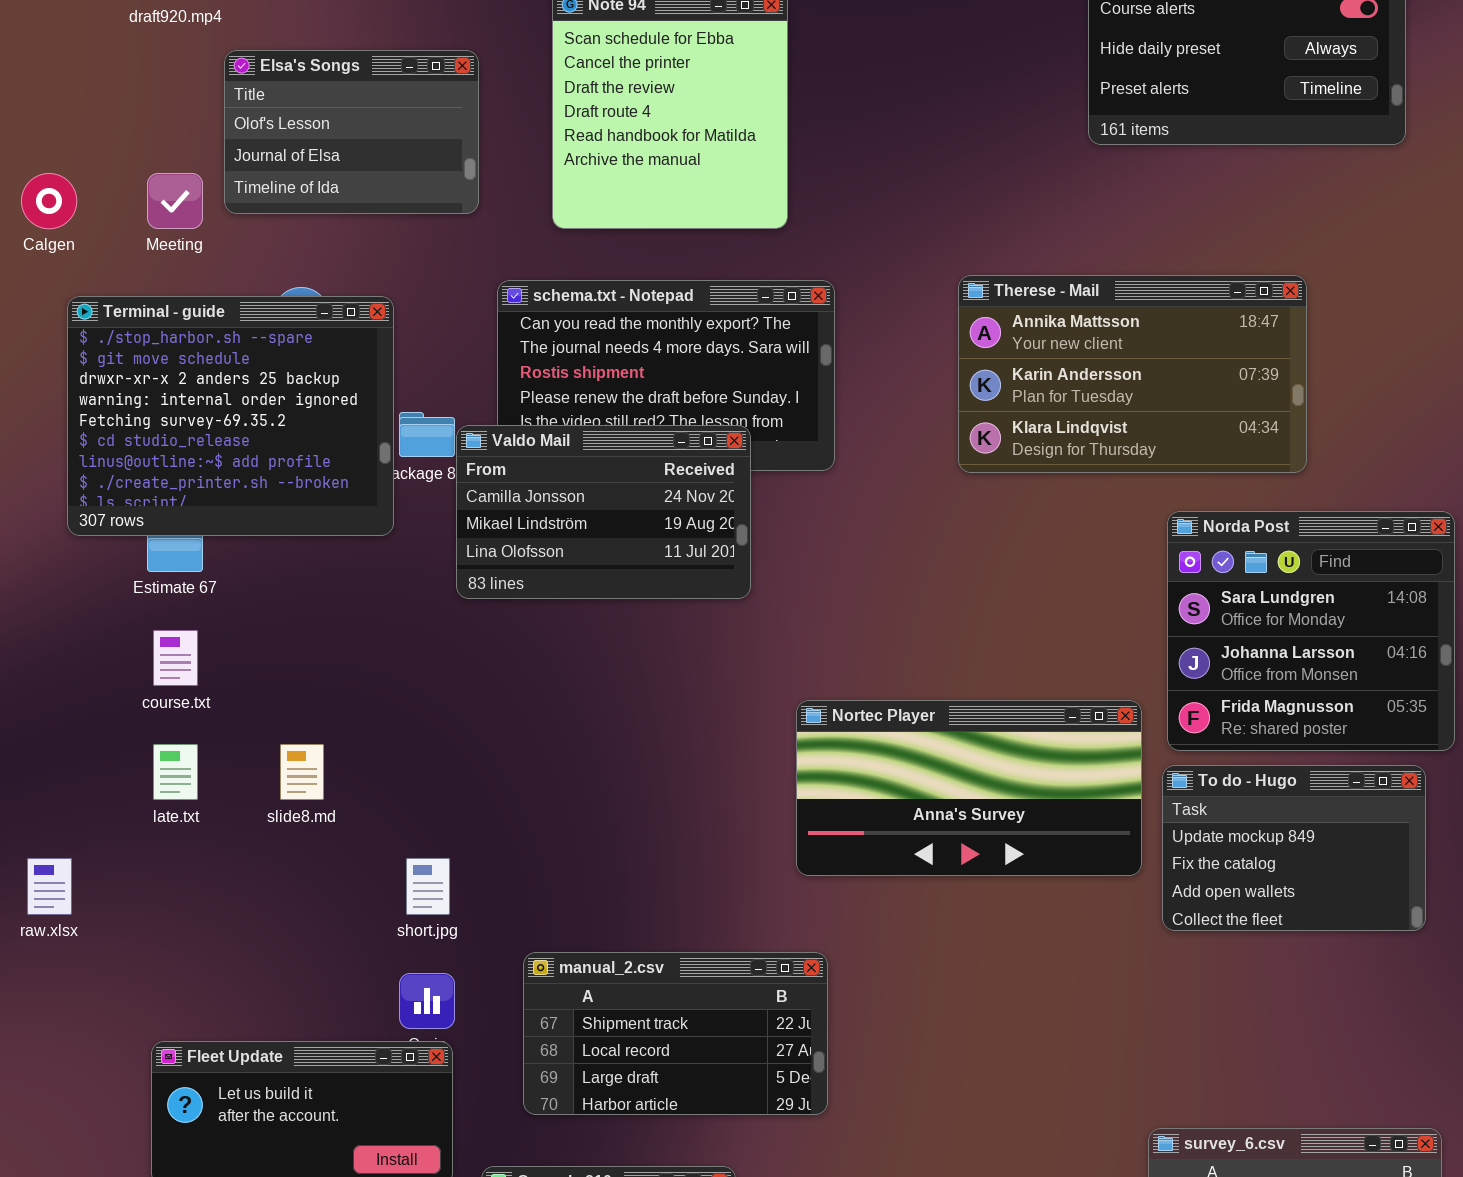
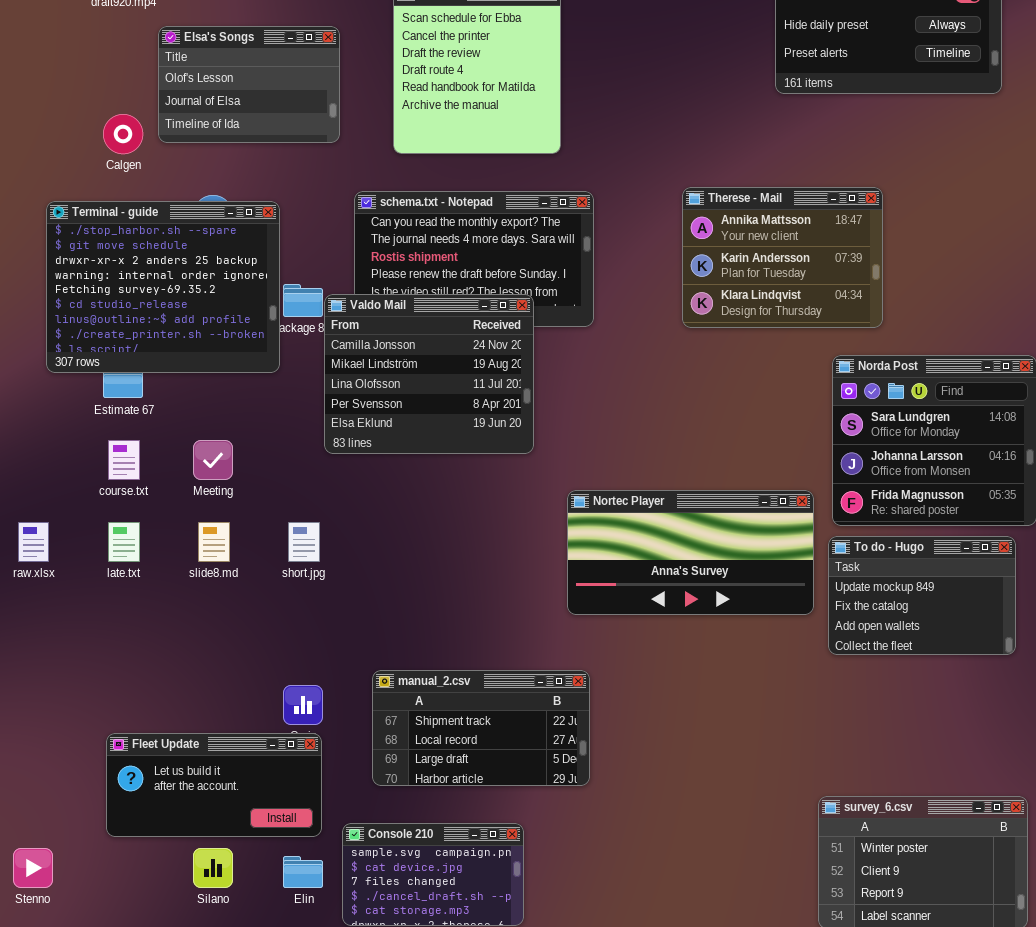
Calgen: [21,173,77,229] -> [103,114,143,154], moved
Meeting: [147,173,203,229] -> [193,440,233,480], moved
Therese - Mail: [958,275,1307,473] -> [682,187,883,328], resized
Valdo Mail: [456,425,751,599] -> [324,294,534,454], resized
raw.xlsx: [27,858,72,915] -> [18,522,49,562], moved
short.jpg: [406,858,450,915] -> [288,522,320,562], moved

